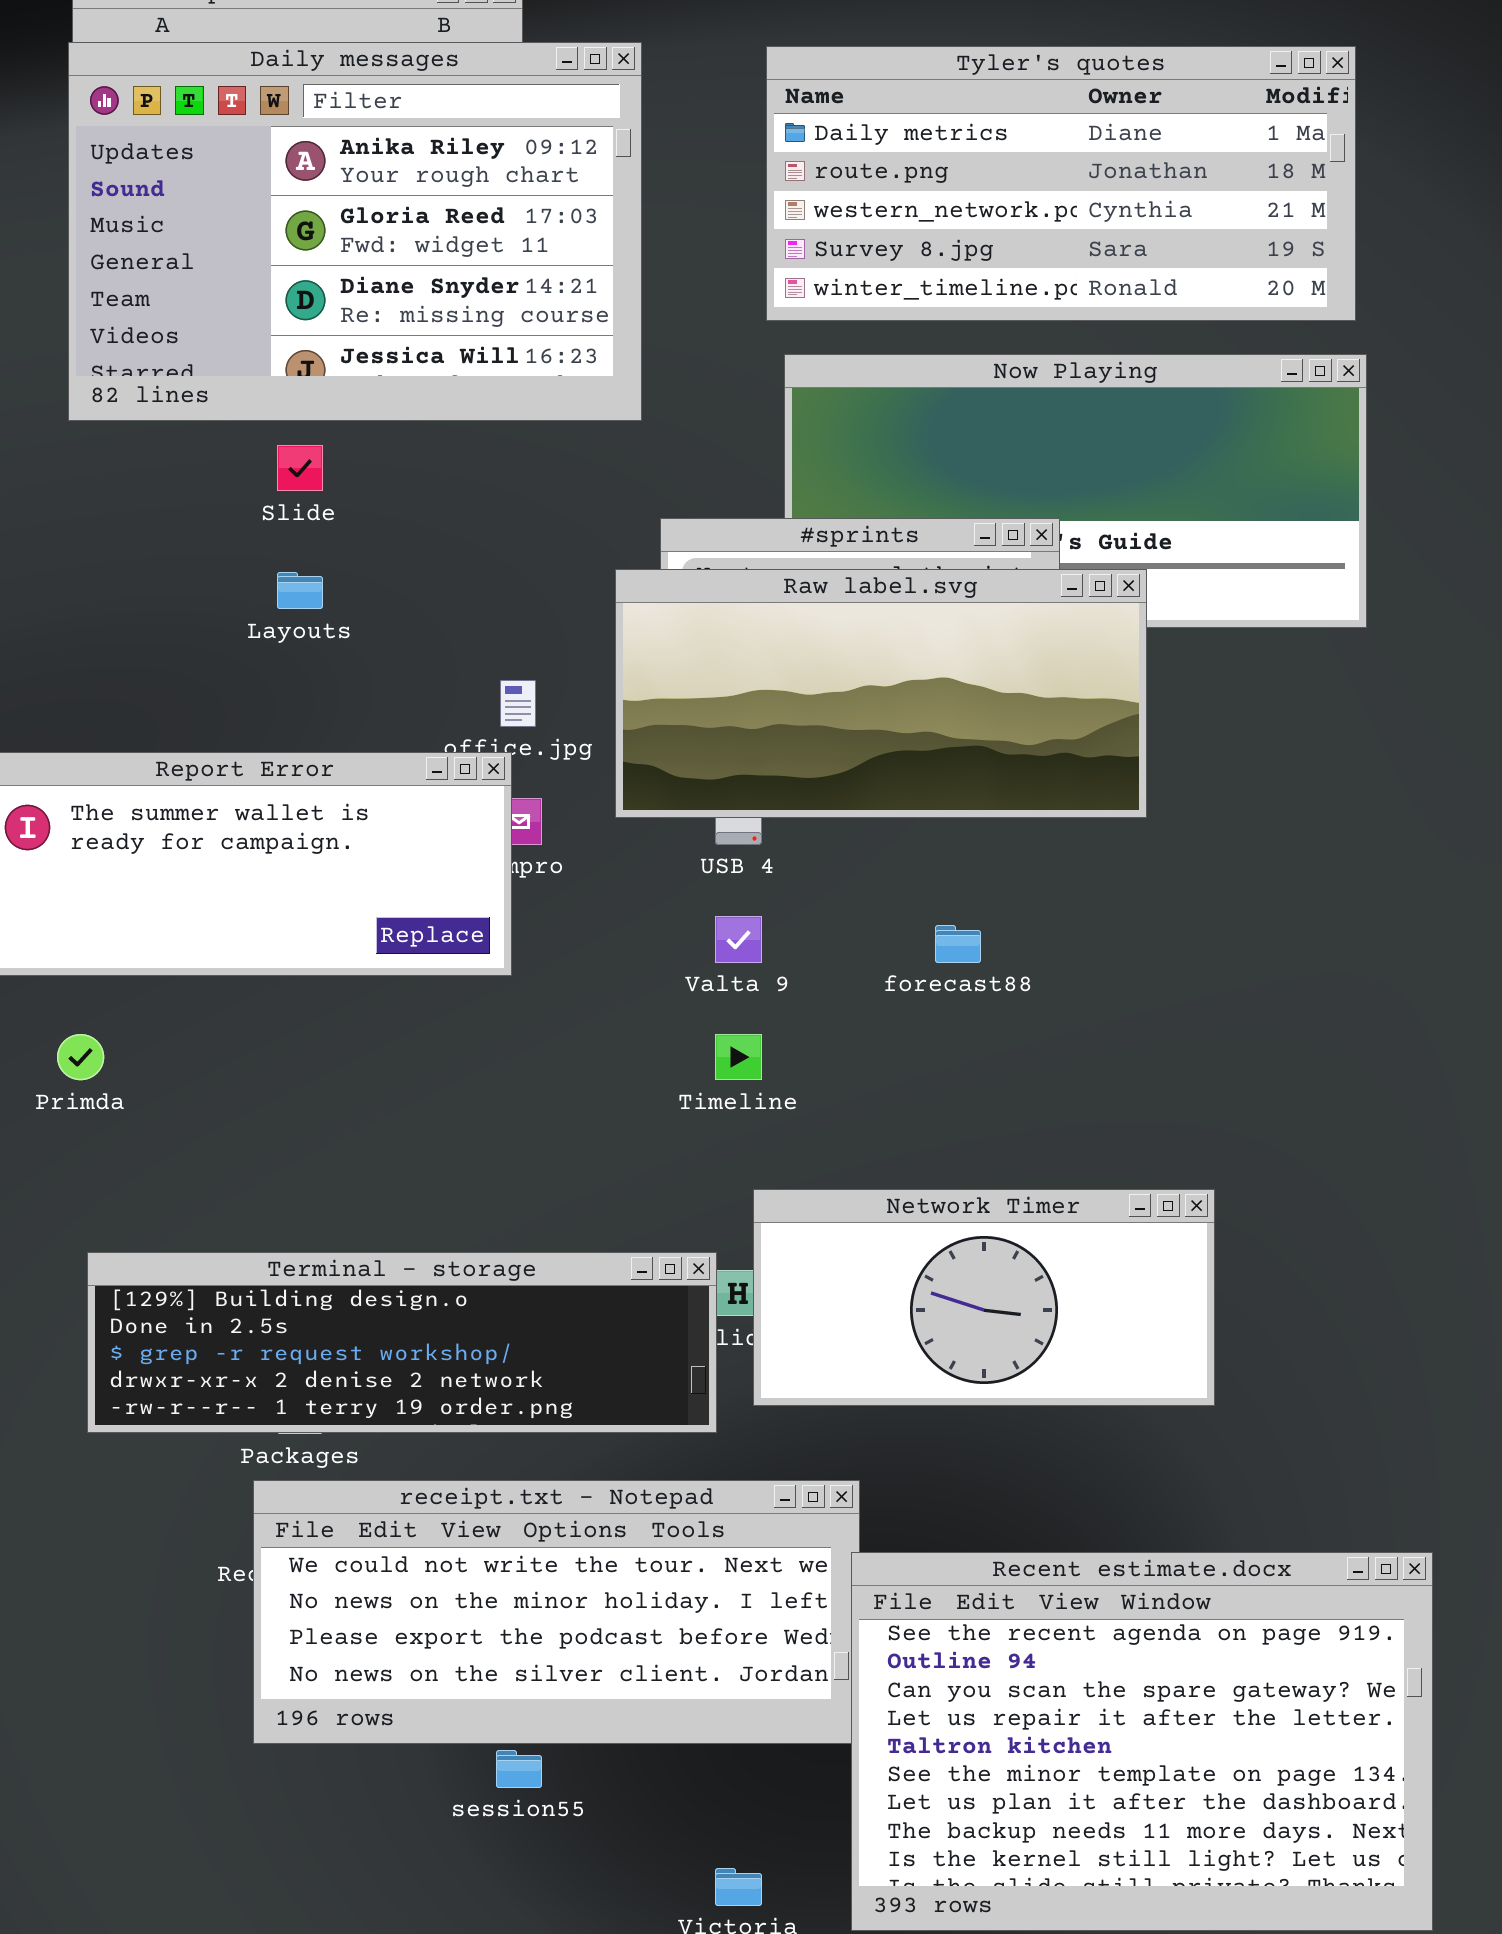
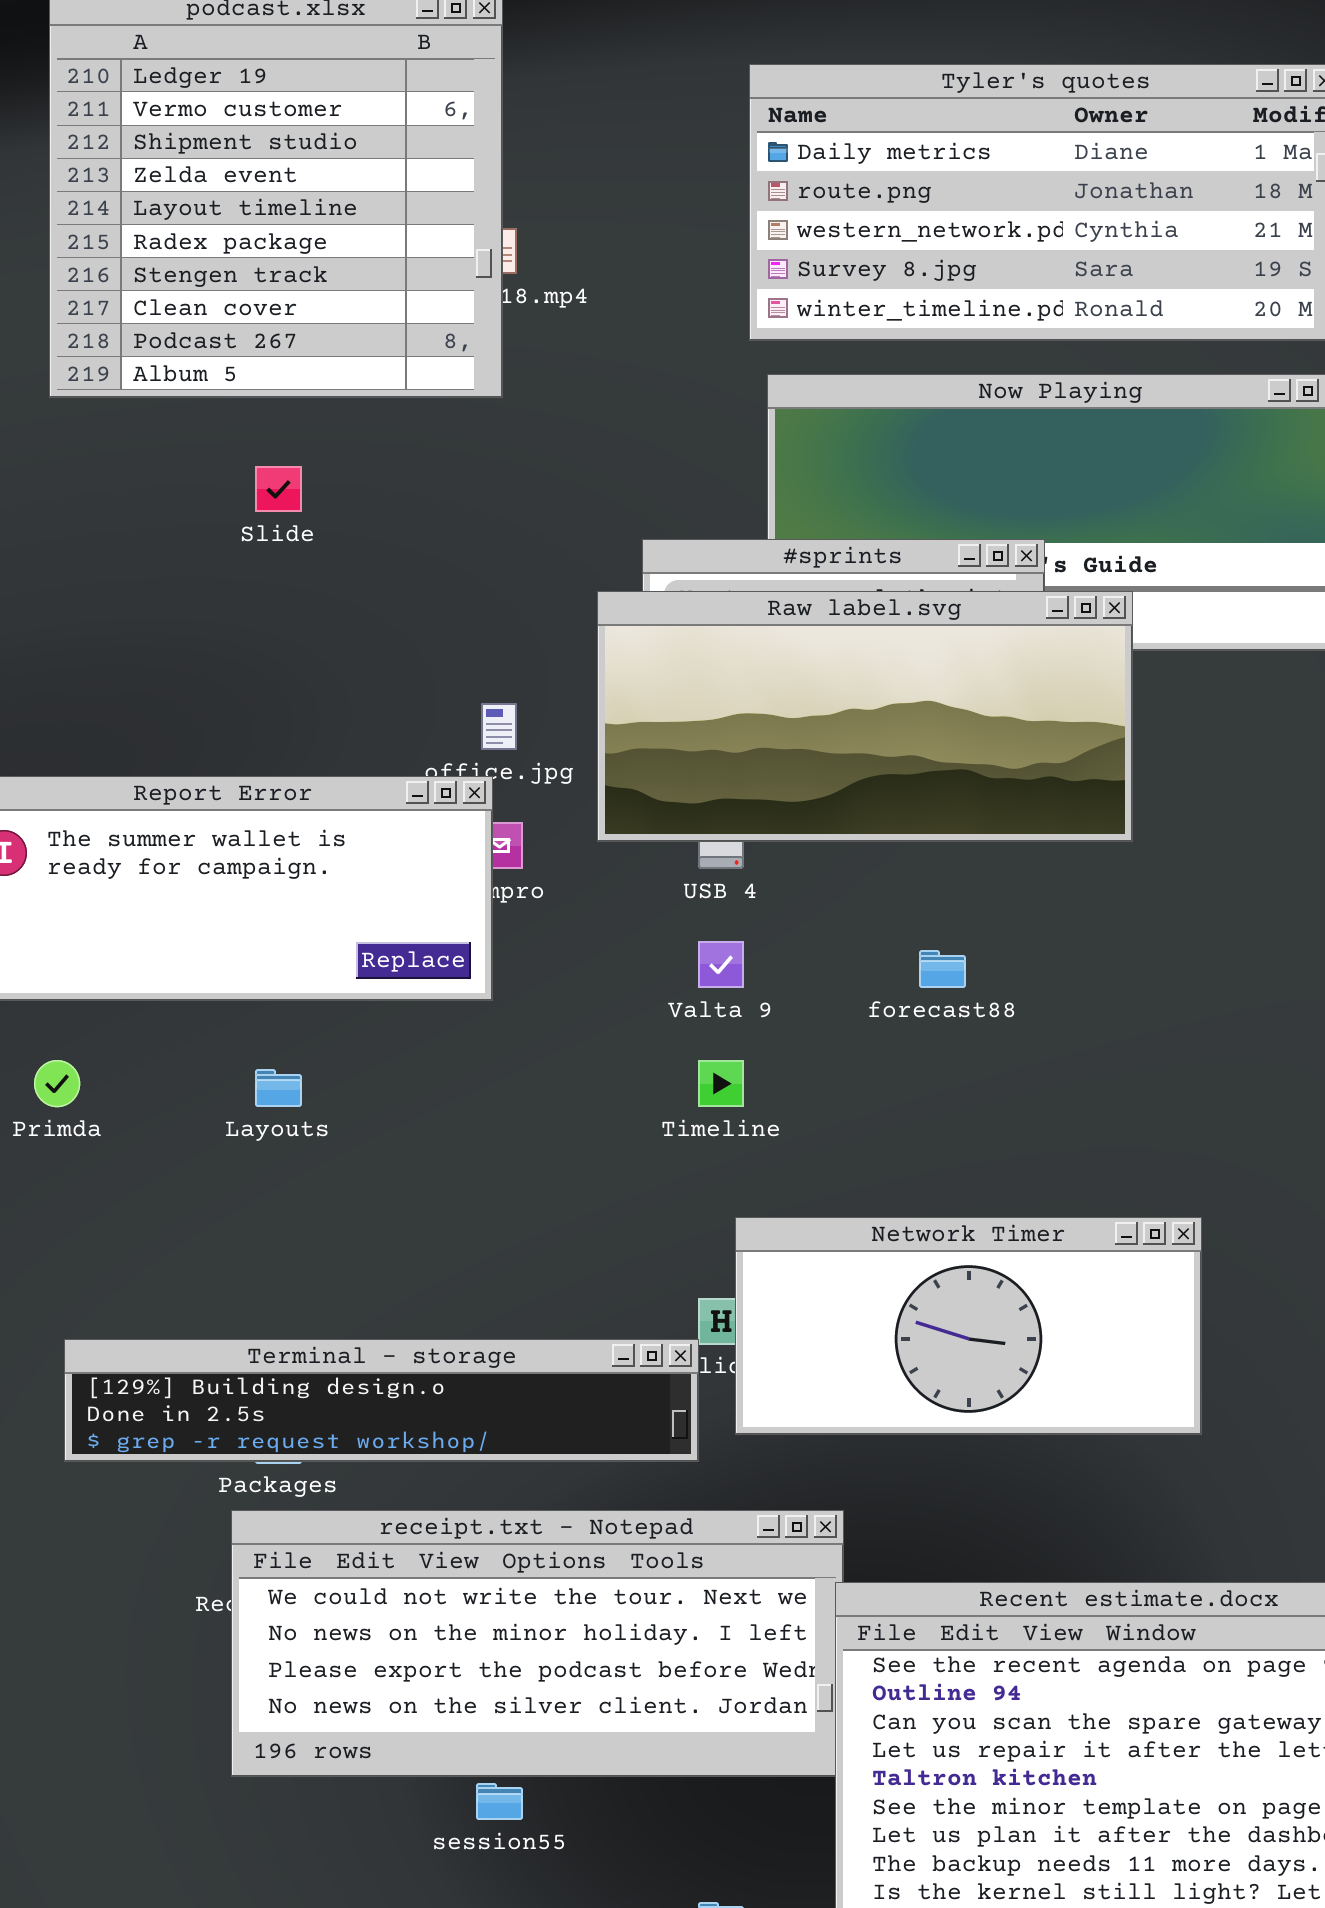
Daily messages: [68,42,642,421] -> none, closed
Layouts: [277,572,323,609] -> [255,1069,302,1107], moved
Terminal - storage: [87,1252,717,1433] -> [64,1339,699,1462], resized

